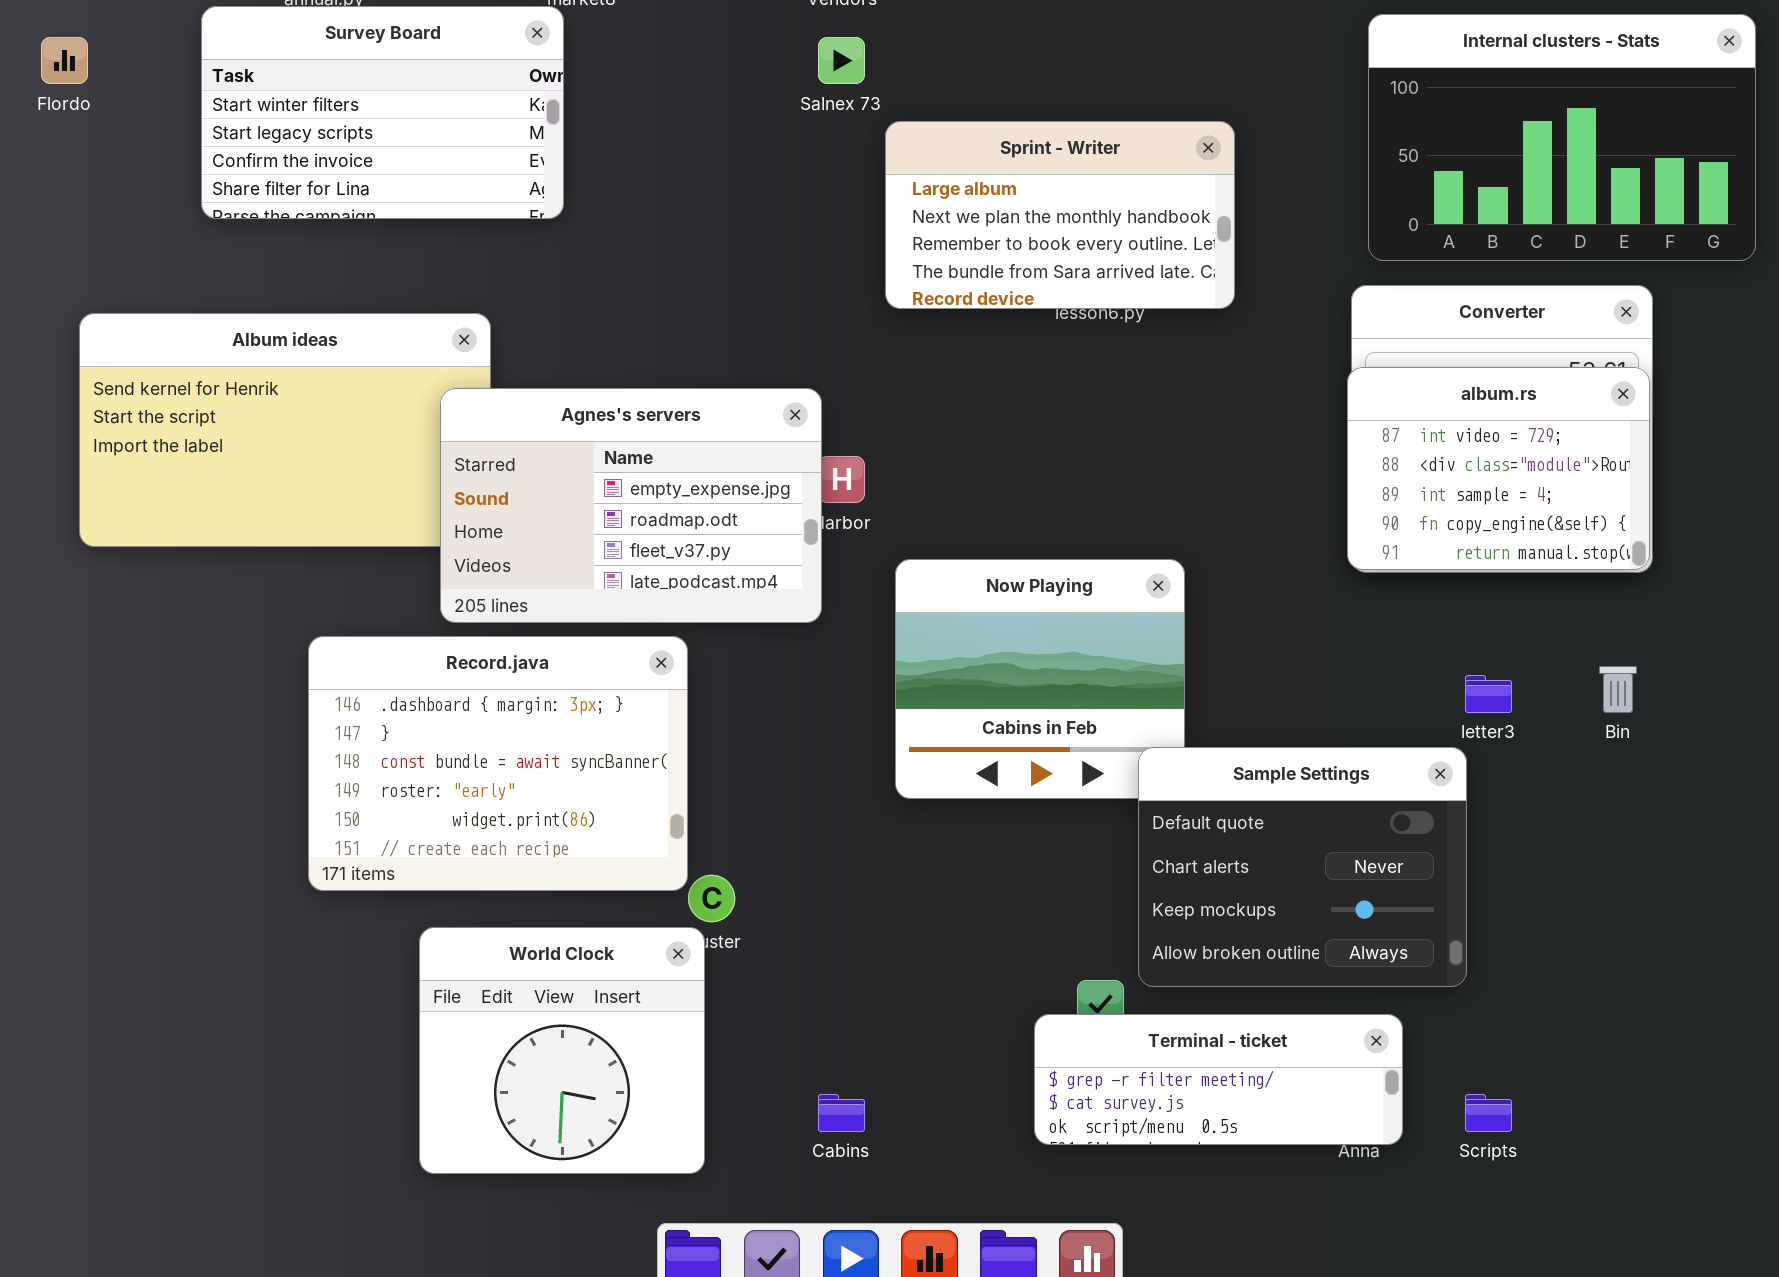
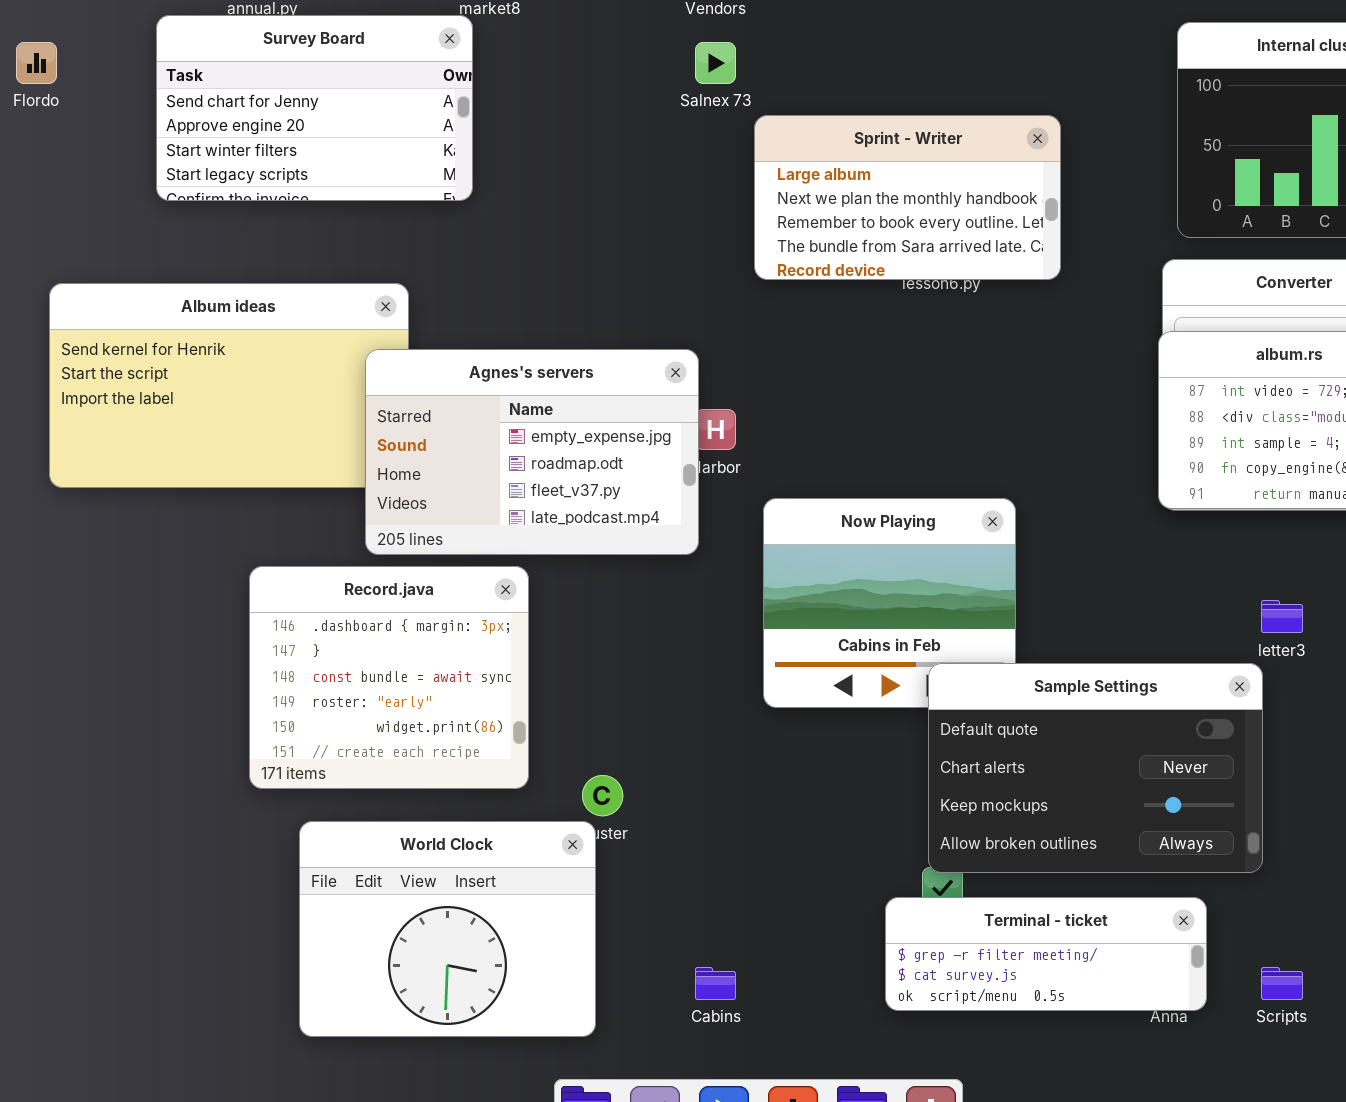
Survey Board: [201,6,564,219] -> [156,15,473,201], scrolled up 2 rows
Record.java: [308,636,688,891] -> [249,566,529,789], resized
Sample Settings: [1138,747,1467,987] -> [928,663,1263,873], resized
World Clock: [419,927,705,1174] -> [299,821,596,1037], resized

